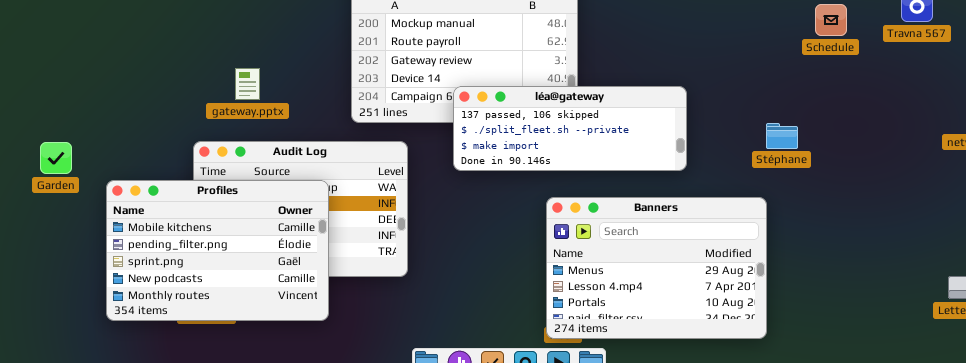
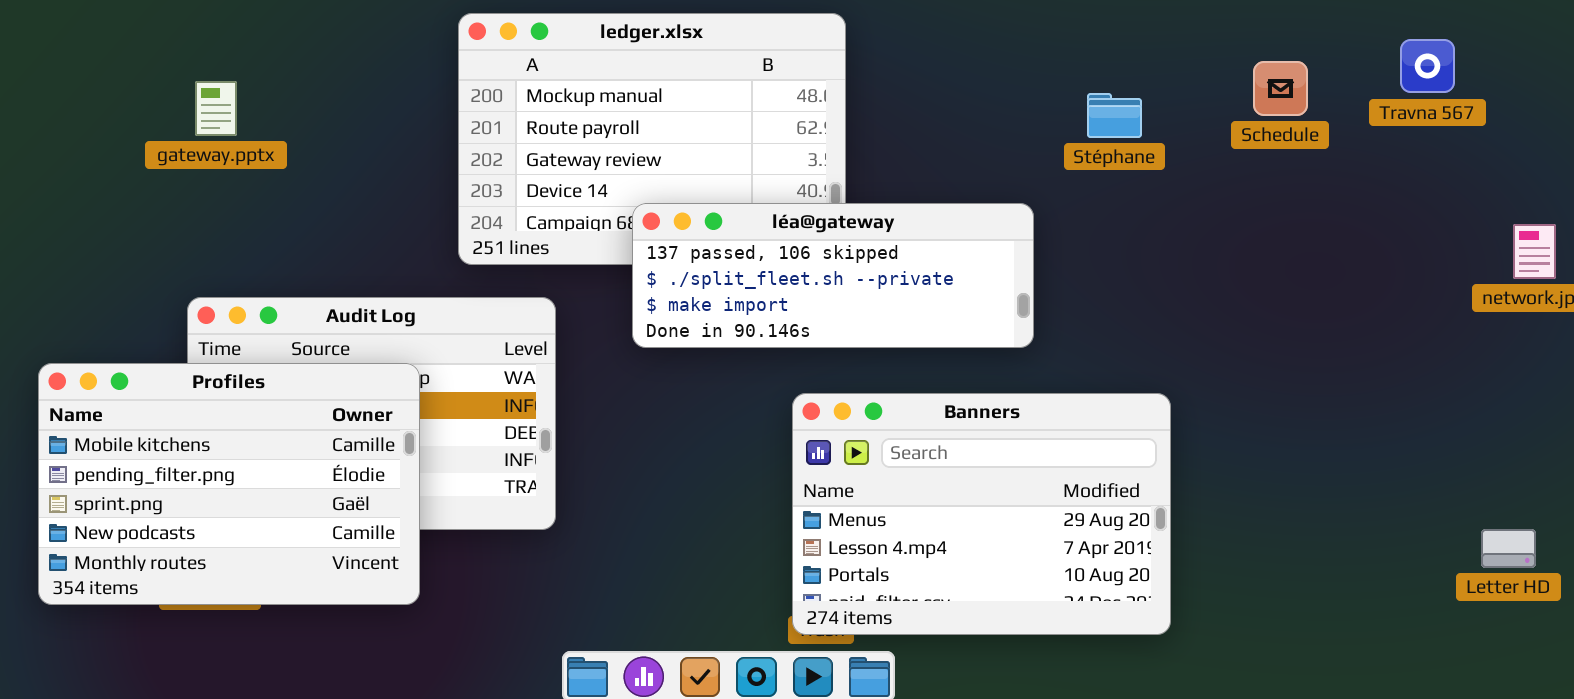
gateway.pptx: [235,68,260,100] -> [195,81,237,136], moved
Stéphane: [766,123,798,149] -> [1087,93,1142,138], moved

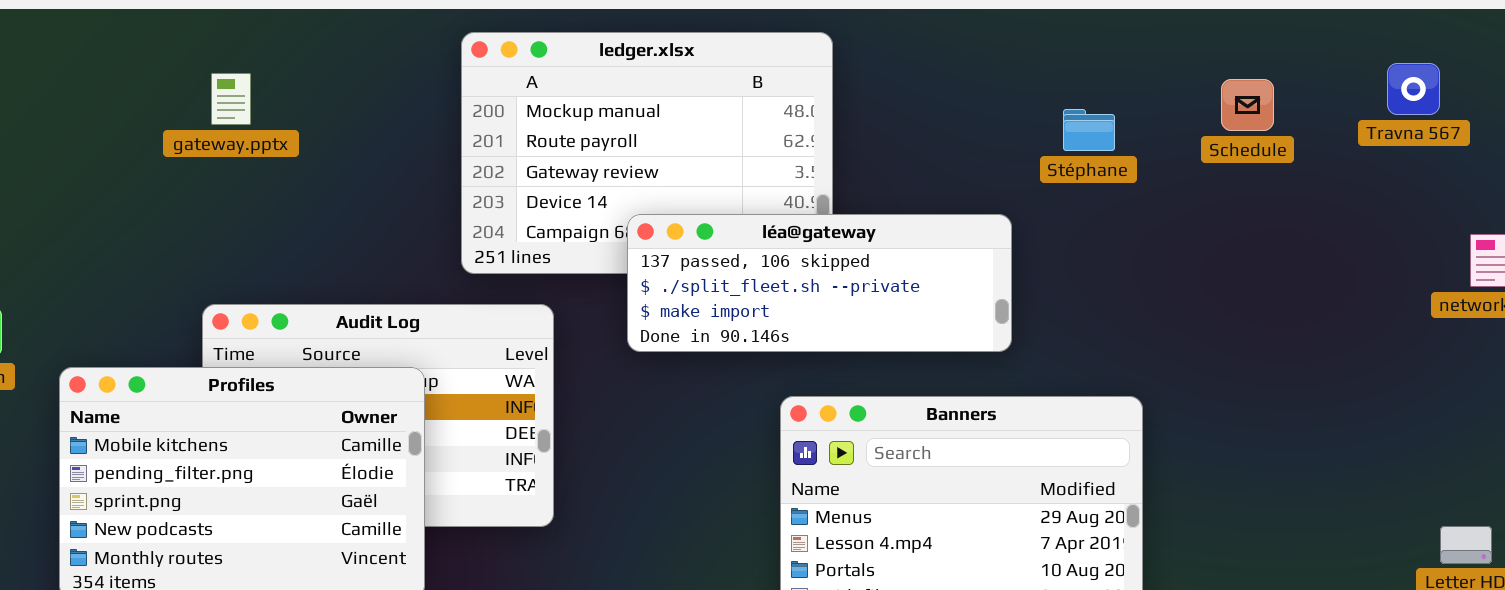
Travna 567: [1400,39,1455,93] -> [1387,63,1440,115], moved
gateway.pptx: [195,81,237,136] -> [211,73,251,125], moved

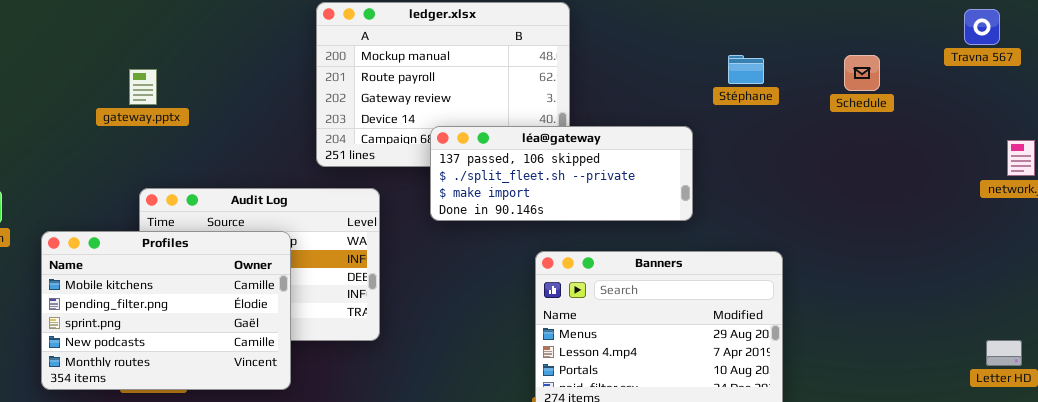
Travna 567: [1387,63,1440,115] -> [964,9,1000,45], moved
gateway.pptx: [211,73,251,125] -> [129,69,157,105], moved
Schedule: [1221,79,1274,131] -> [844,55,880,91], moved

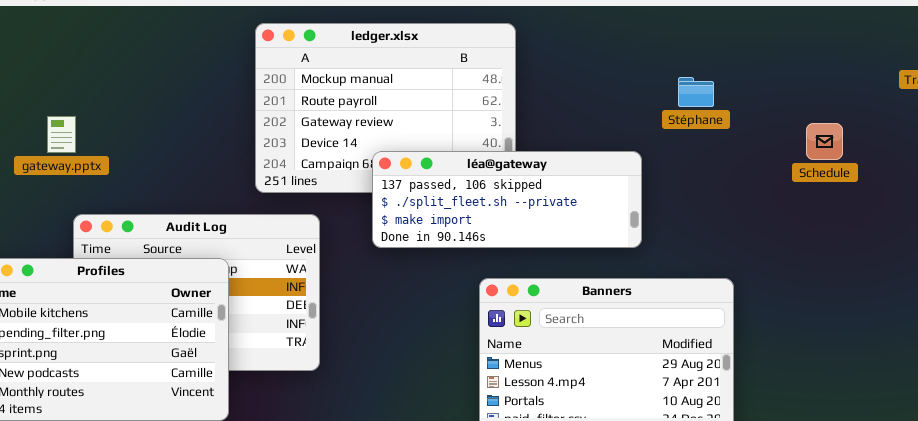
Schedule: [844,55,880,91] -> [806,123,843,160], moved
gateway.pptx: [129,69,157,105] -> [47,116,76,153], moved

